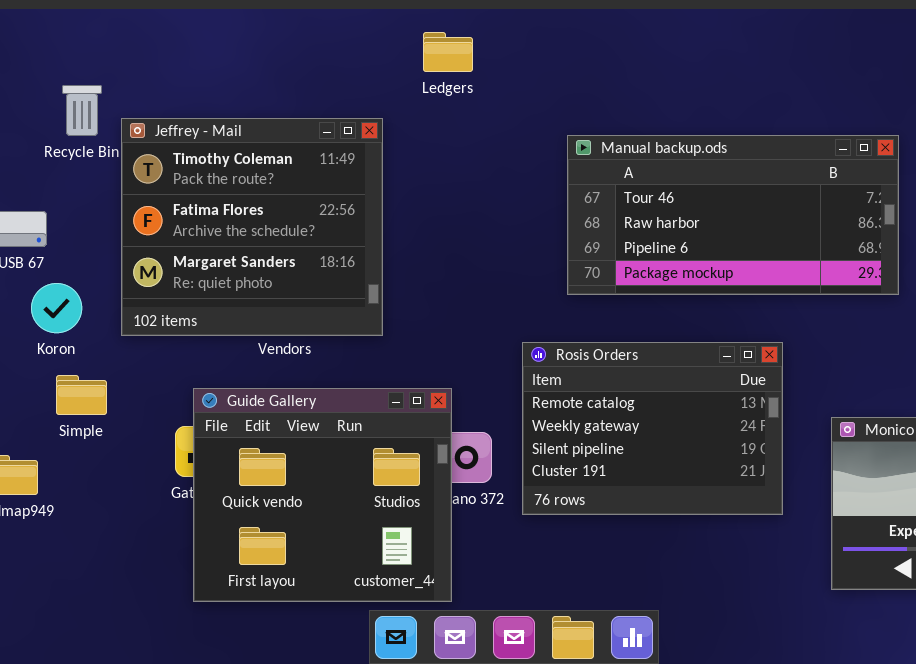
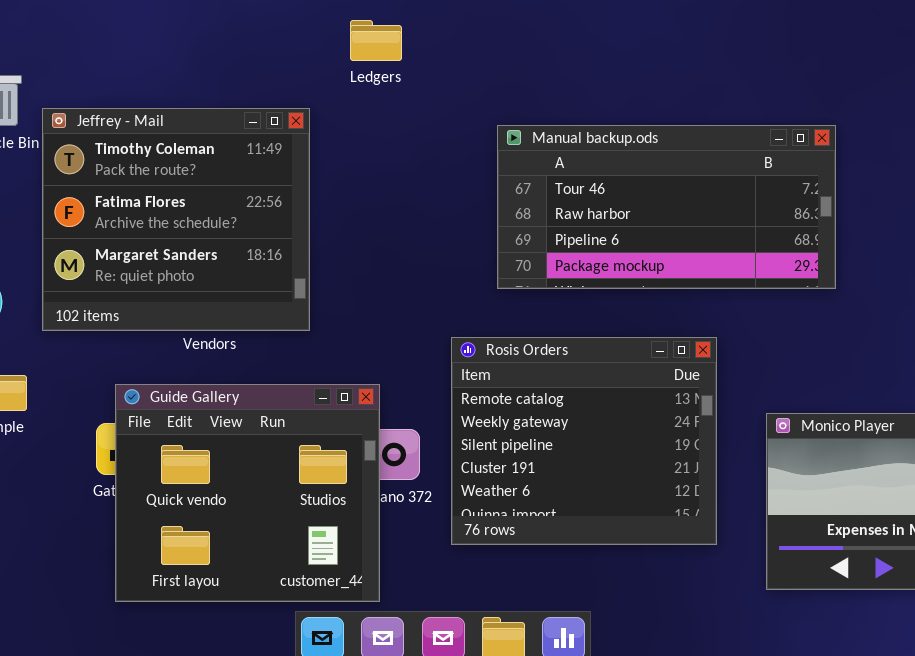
Rosis Orders: [522,342,783,515] -> [451,337,717,545], resized

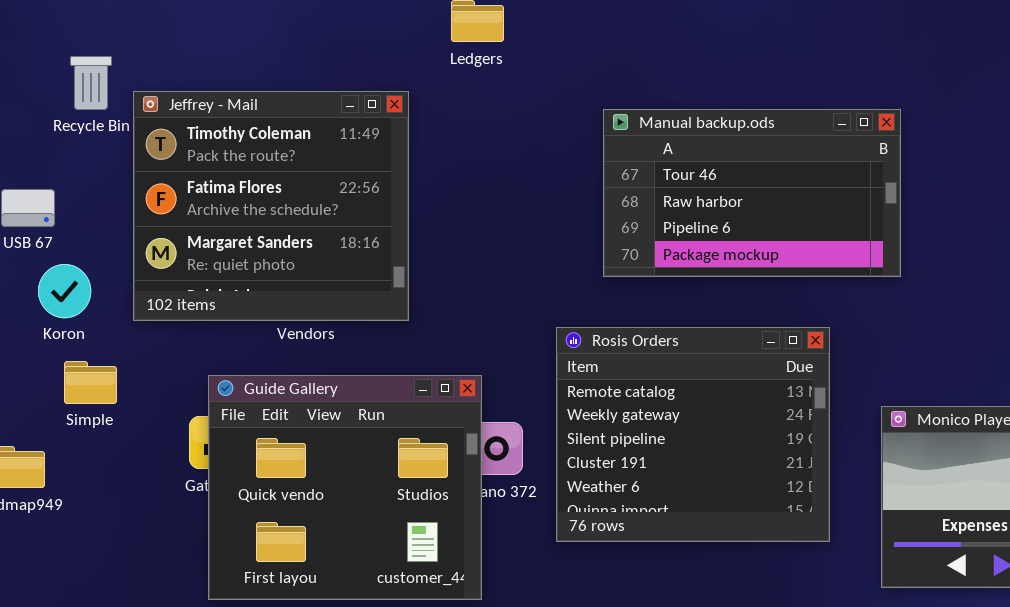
Manual backup.ods: [497,125,836,289] -> [603,109,901,277], resized

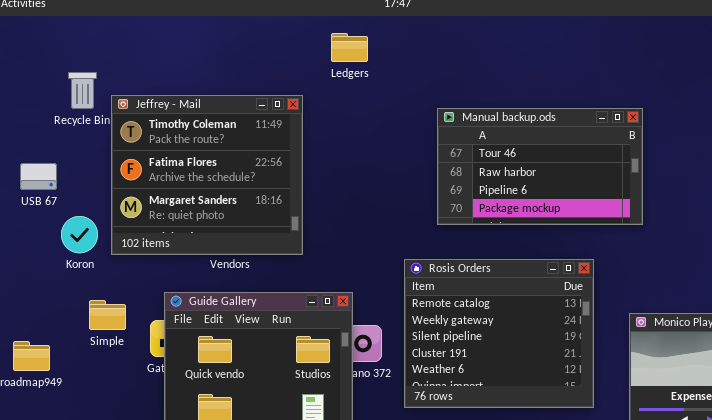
Koron: [38,264,91,318] -> [61,216,98,253], moved
Simple: [64,361,117,404] -> [89,300,126,330], moved

